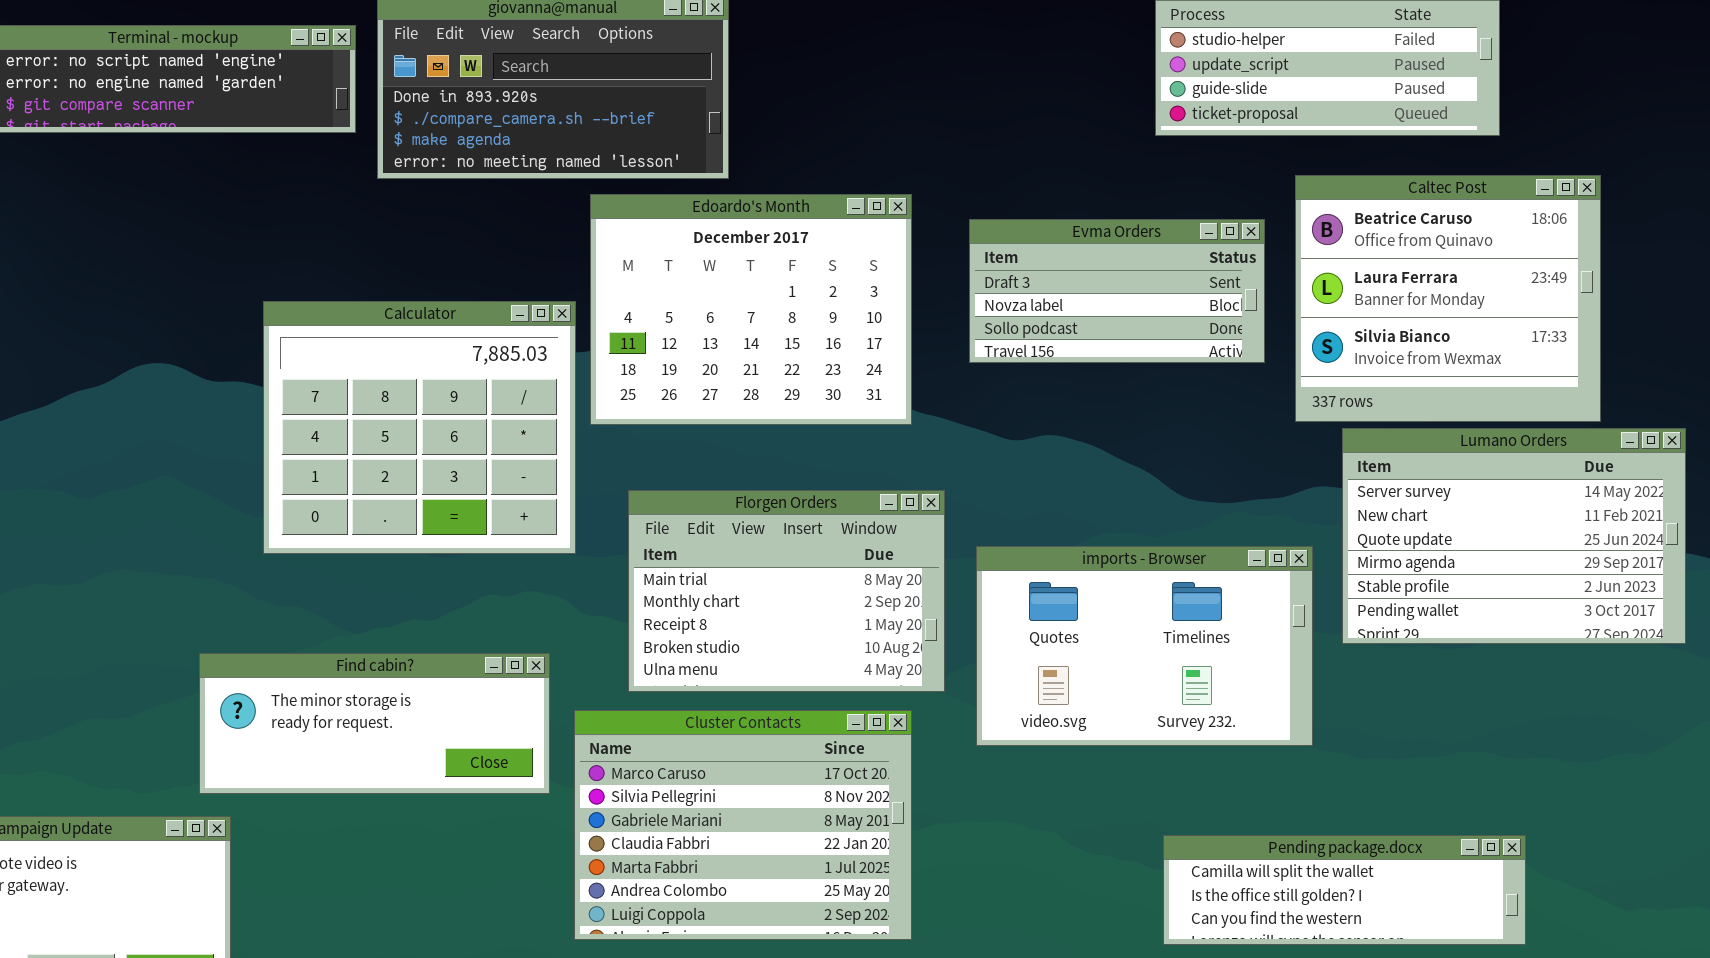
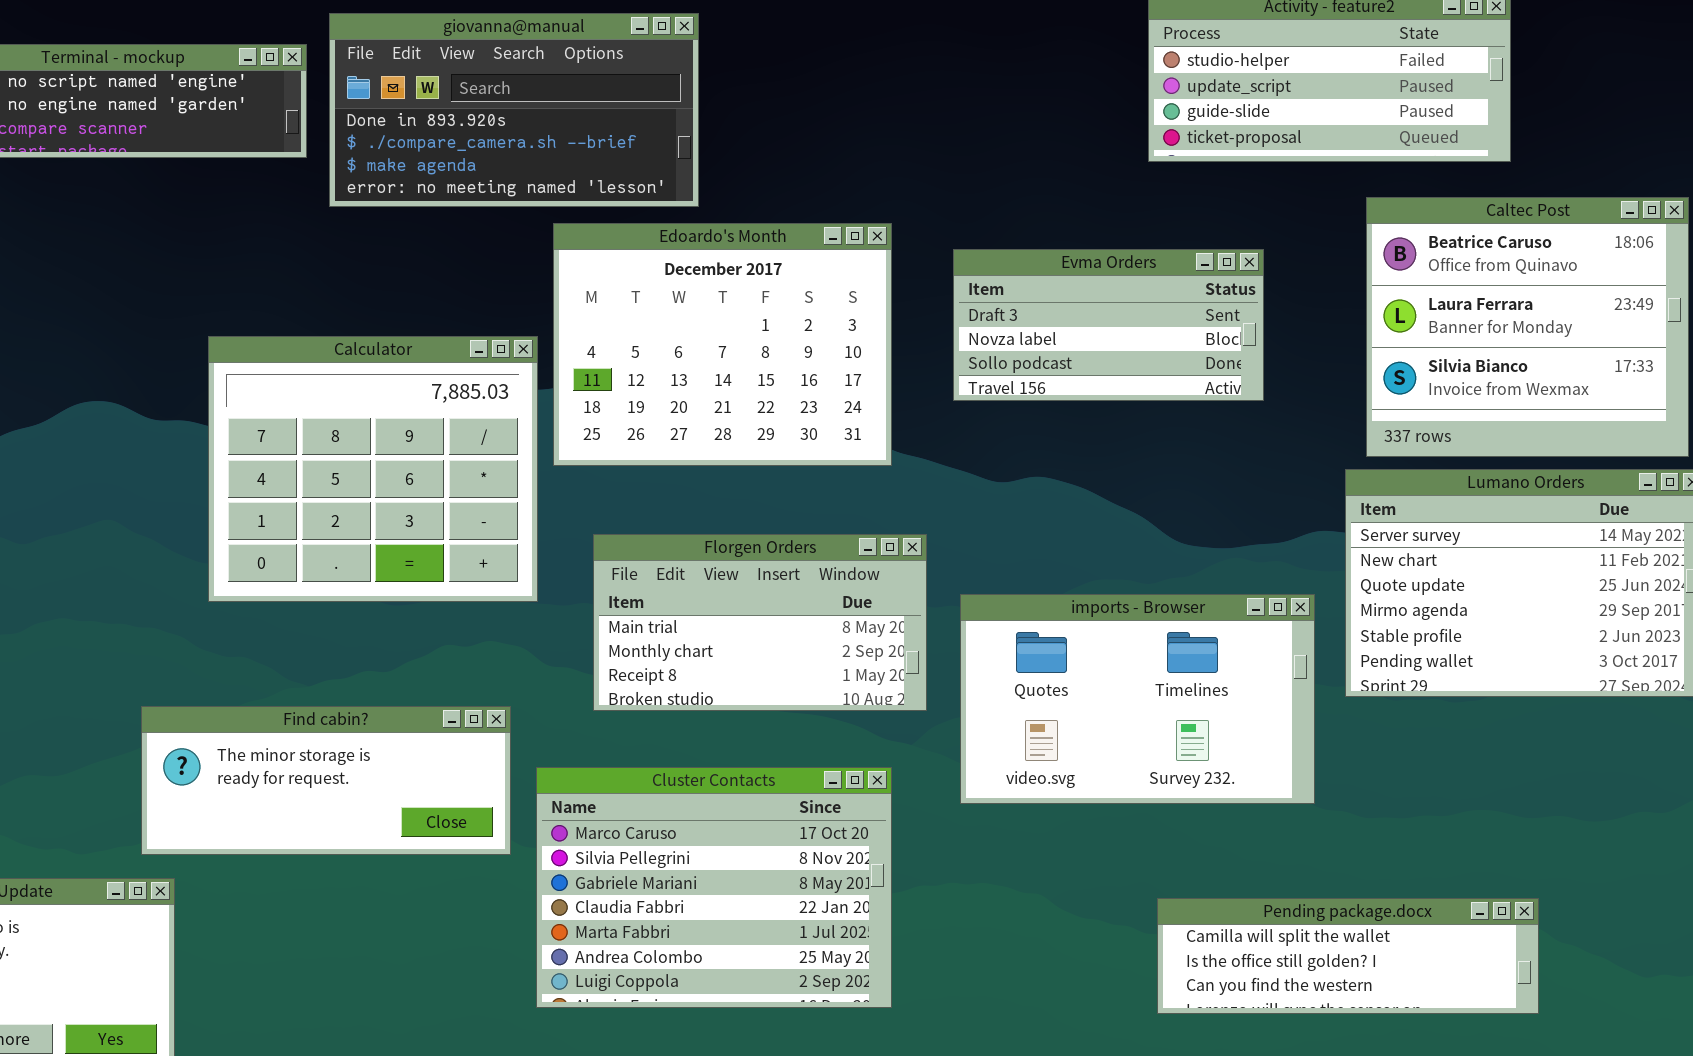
Caltec Post: [1295,175,1601,422] -> [1366,197,1689,457], moved
Florgen Orders: [628,490,945,692] -> [593,534,927,711], resized

